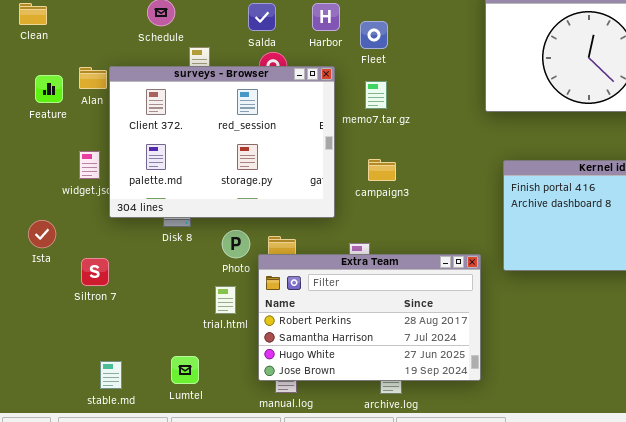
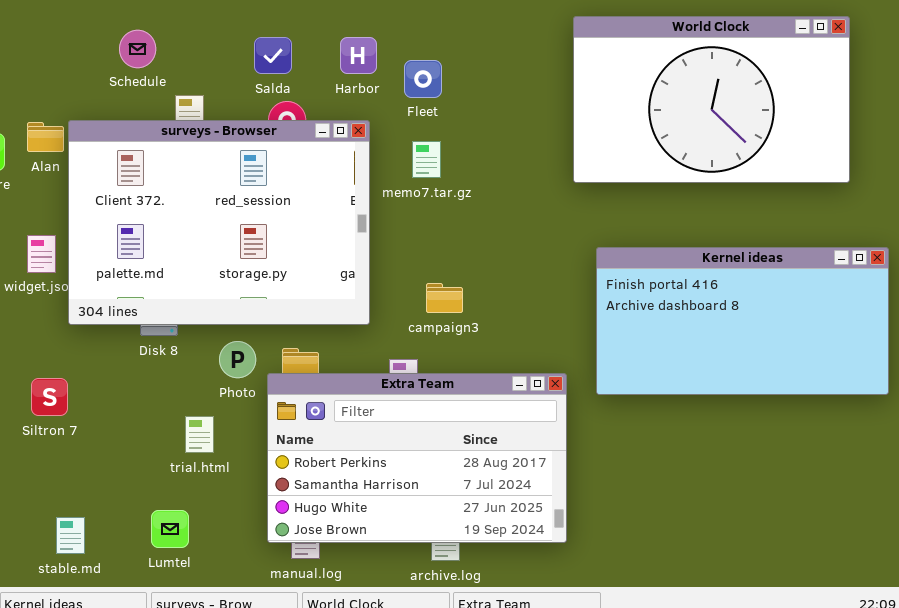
campaign3: [368,159,396,181] -> [426,283,463,313], moved
trial.html: [215,286,236,314] -> [185,416,214,453], moved

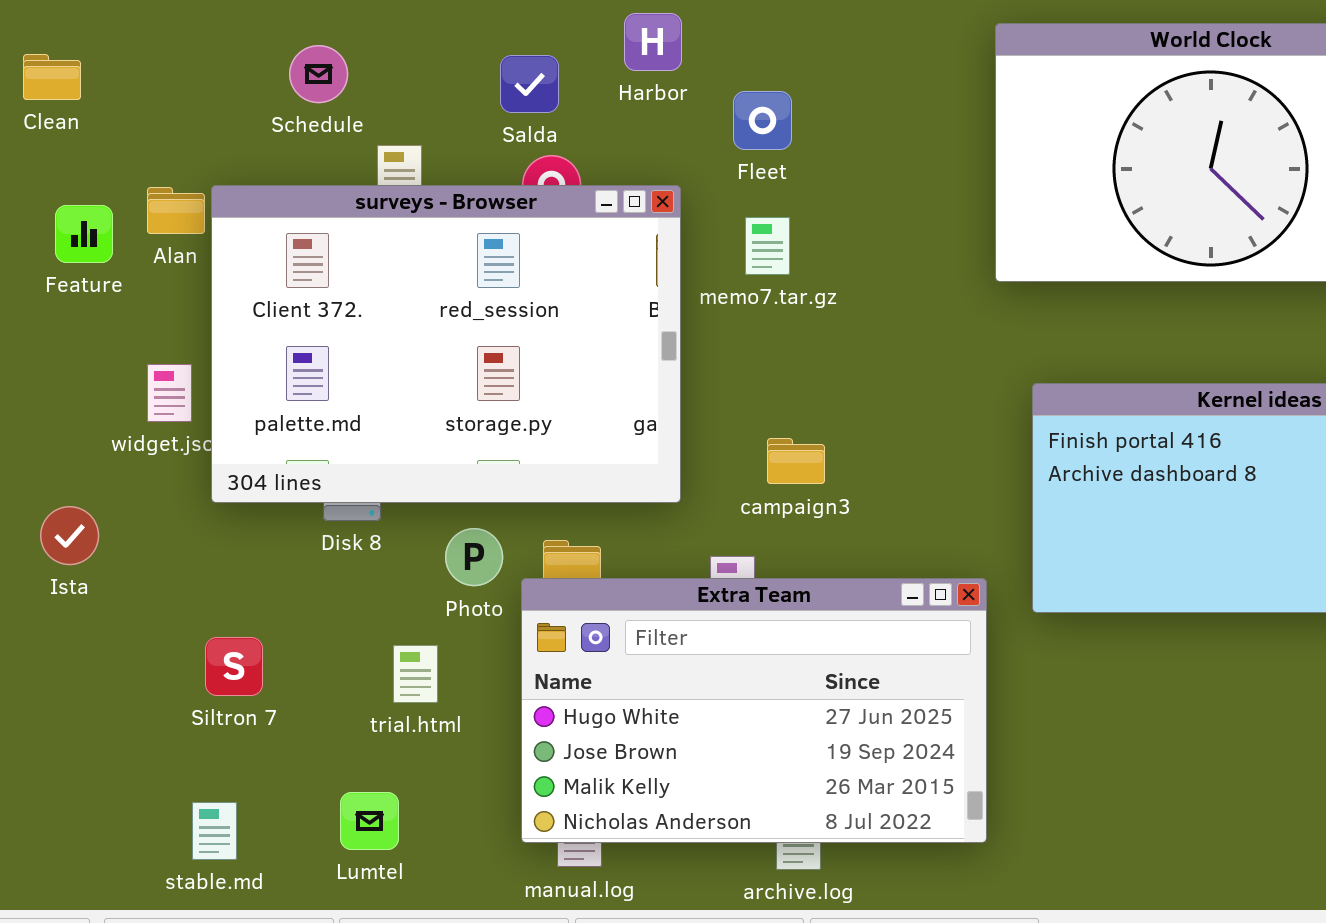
Harbor: [340,37,377,74] -> [624,13,682,71], moved
Extra Team: [267,373,567,543] -> [521,578,987,843], scrolled down 2 rows
Siltron 7: [31,378,68,416] -> [205,637,263,696], moved

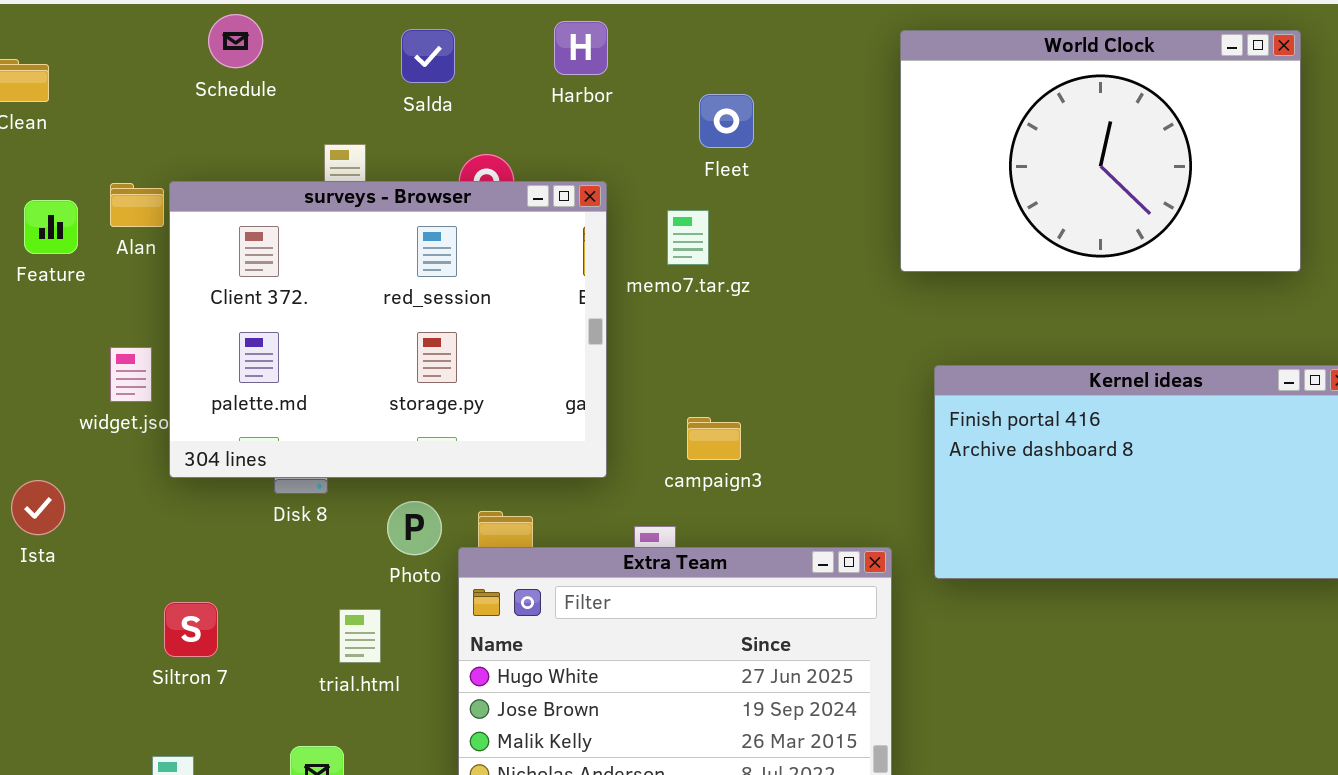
Schedule: [289,45,348,103] -> [208,14,263,68], moved
Salda: [500,55,559,113] -> [401,29,455,83], moved
Fleet: [733,91,792,150] -> [699,94,754,148], moved

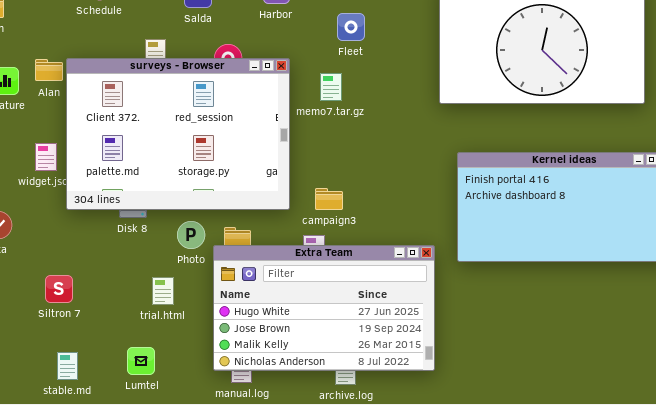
campaign3: [687,417,741,460] -> [315,188,343,210], moved
Siltron 7: [164,602,218,657] -> [45,275,73,303], moved

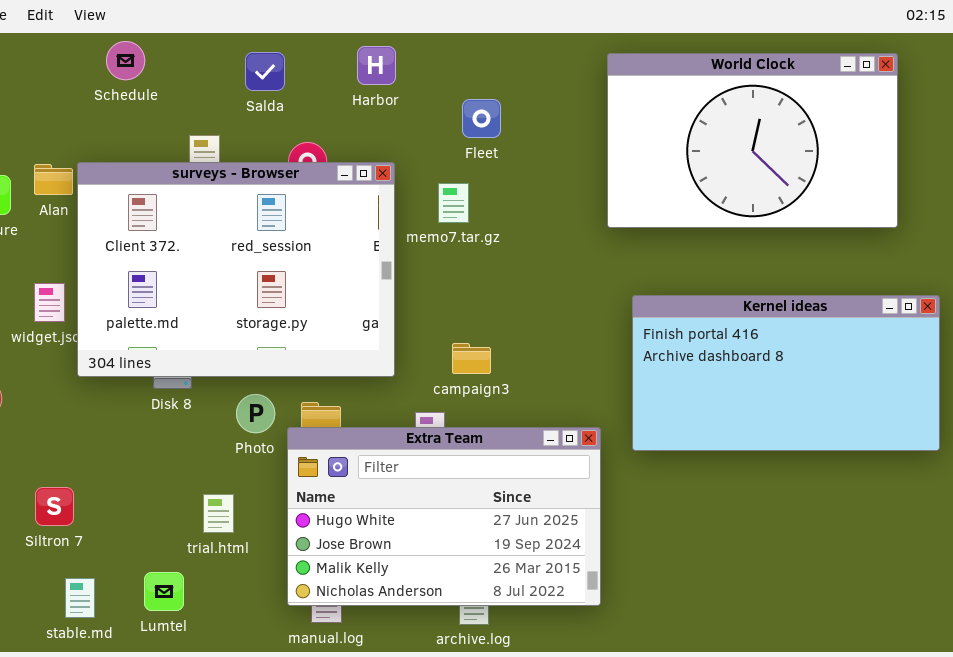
campaign3: [315,188,343,210] -> [452,343,491,374], moved
Siltron 7: [45,275,73,303] -> [35,487,74,526], moved
trial.html: [152,277,174,305] -> [203,494,234,533], moved
Lumtel: [127,347,155,375] -> [144,572,184,611], moved

